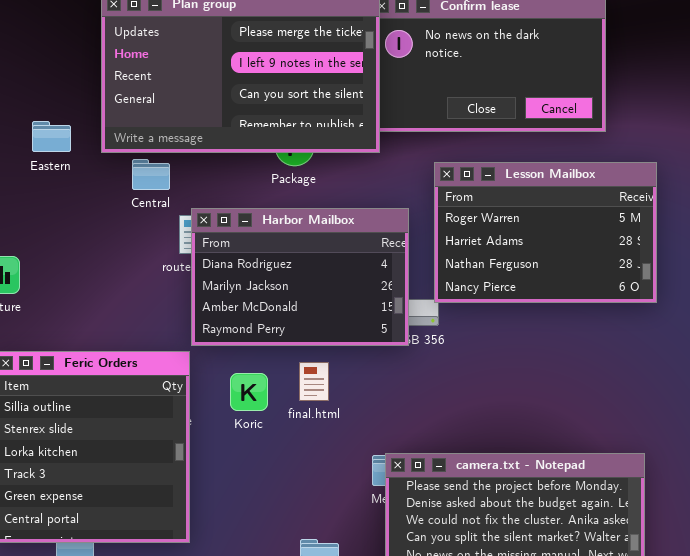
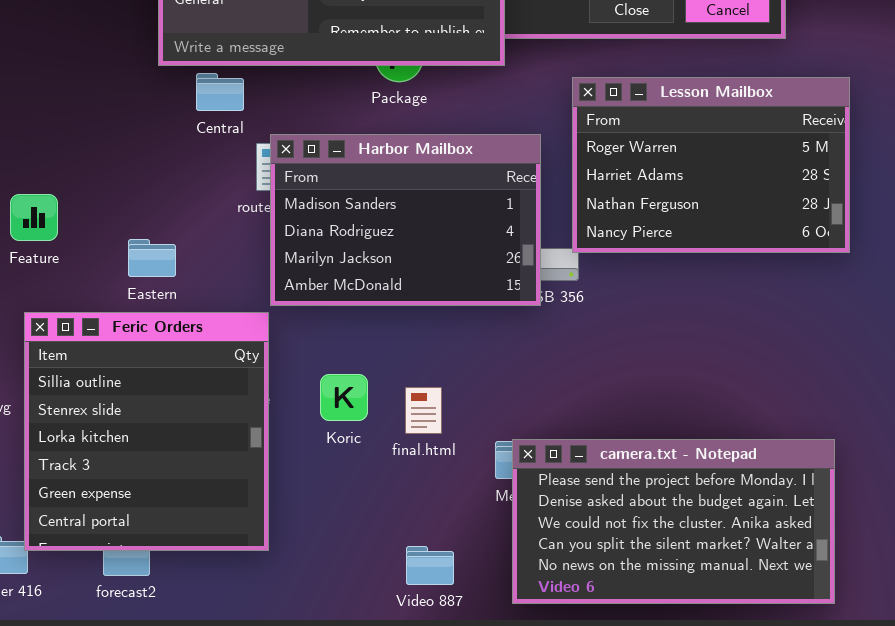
Eastern: [32,121,71,152] -> [128,239,176,277], moved
Harbor Mailbox: [191,208,409,346] -> [270,134,541,306], scrolled up 1 row
final.html: [299,362,329,401] -> [405,387,442,434], moved
Koric: [230,373,268,411] -> [320,374,368,421], moved

